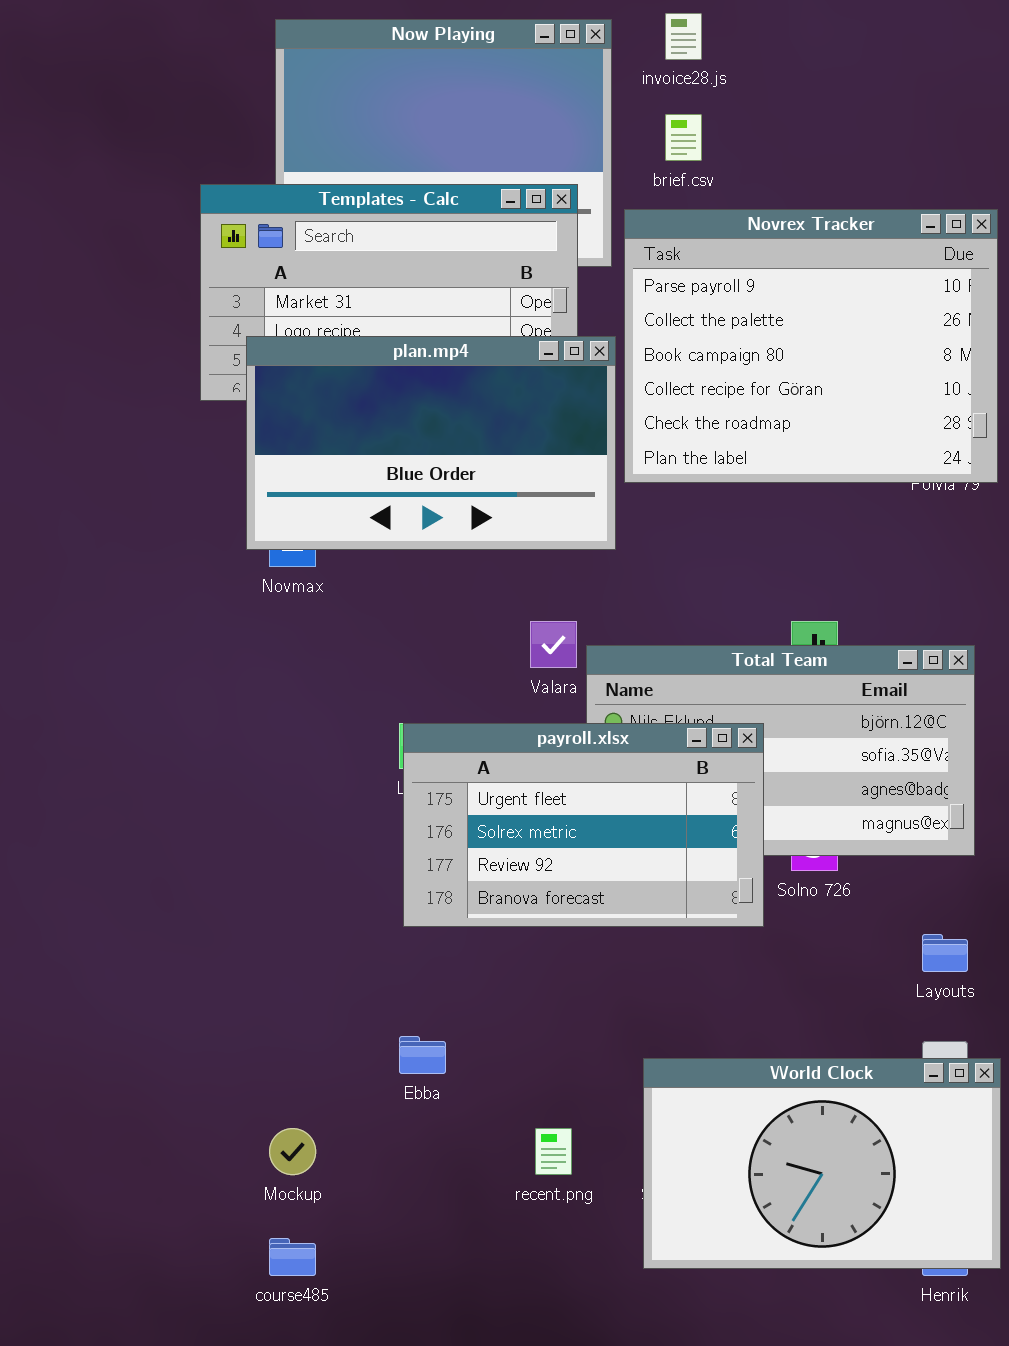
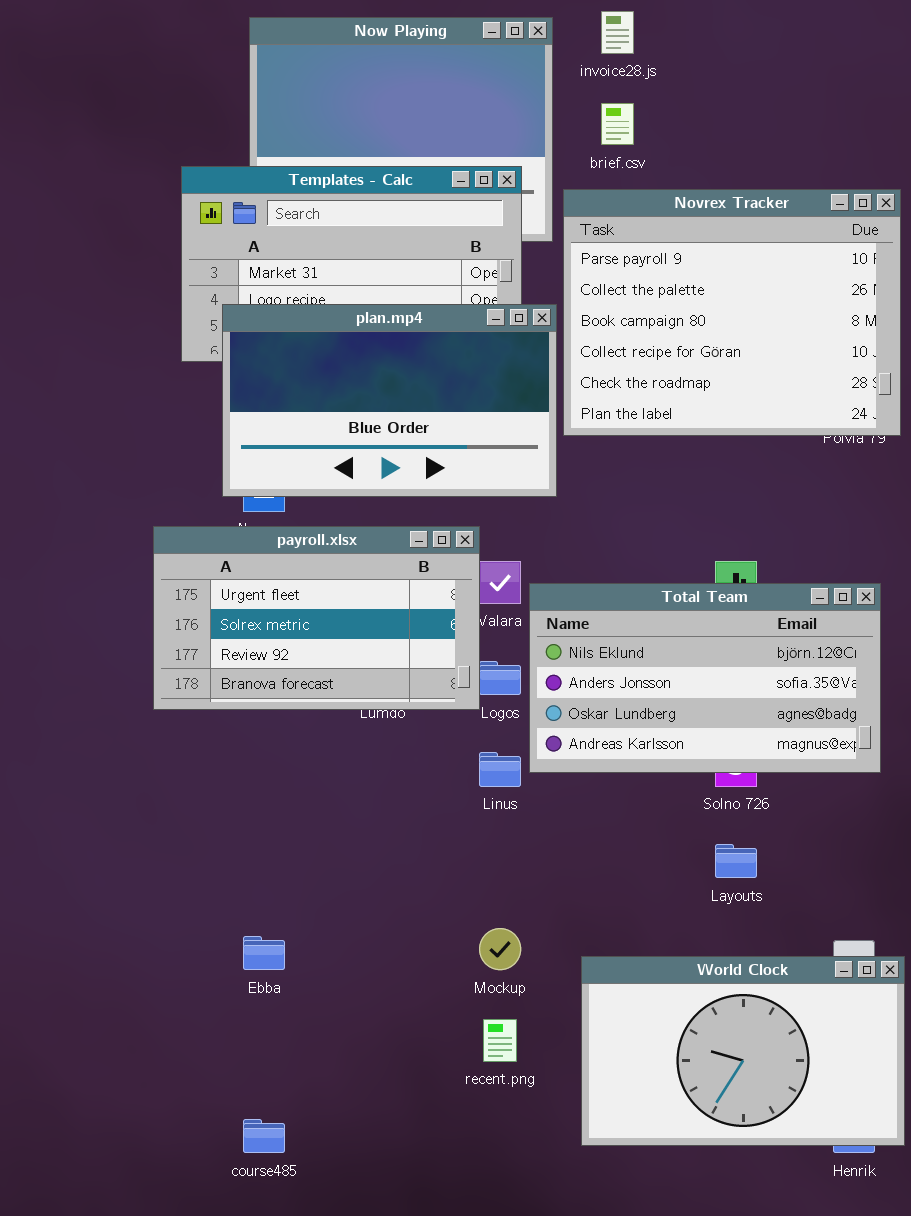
payroll.xlsx: [403,723,764,927] -> [153,526,480,710], moved
Layouts: [922,934,968,972] -> [715,844,757,878], moved
Ebba: [399,1036,446,1074] -> [243,936,285,970], moved
Mockup: [269,1128,316,1175] -> [479,928,521,970], moved

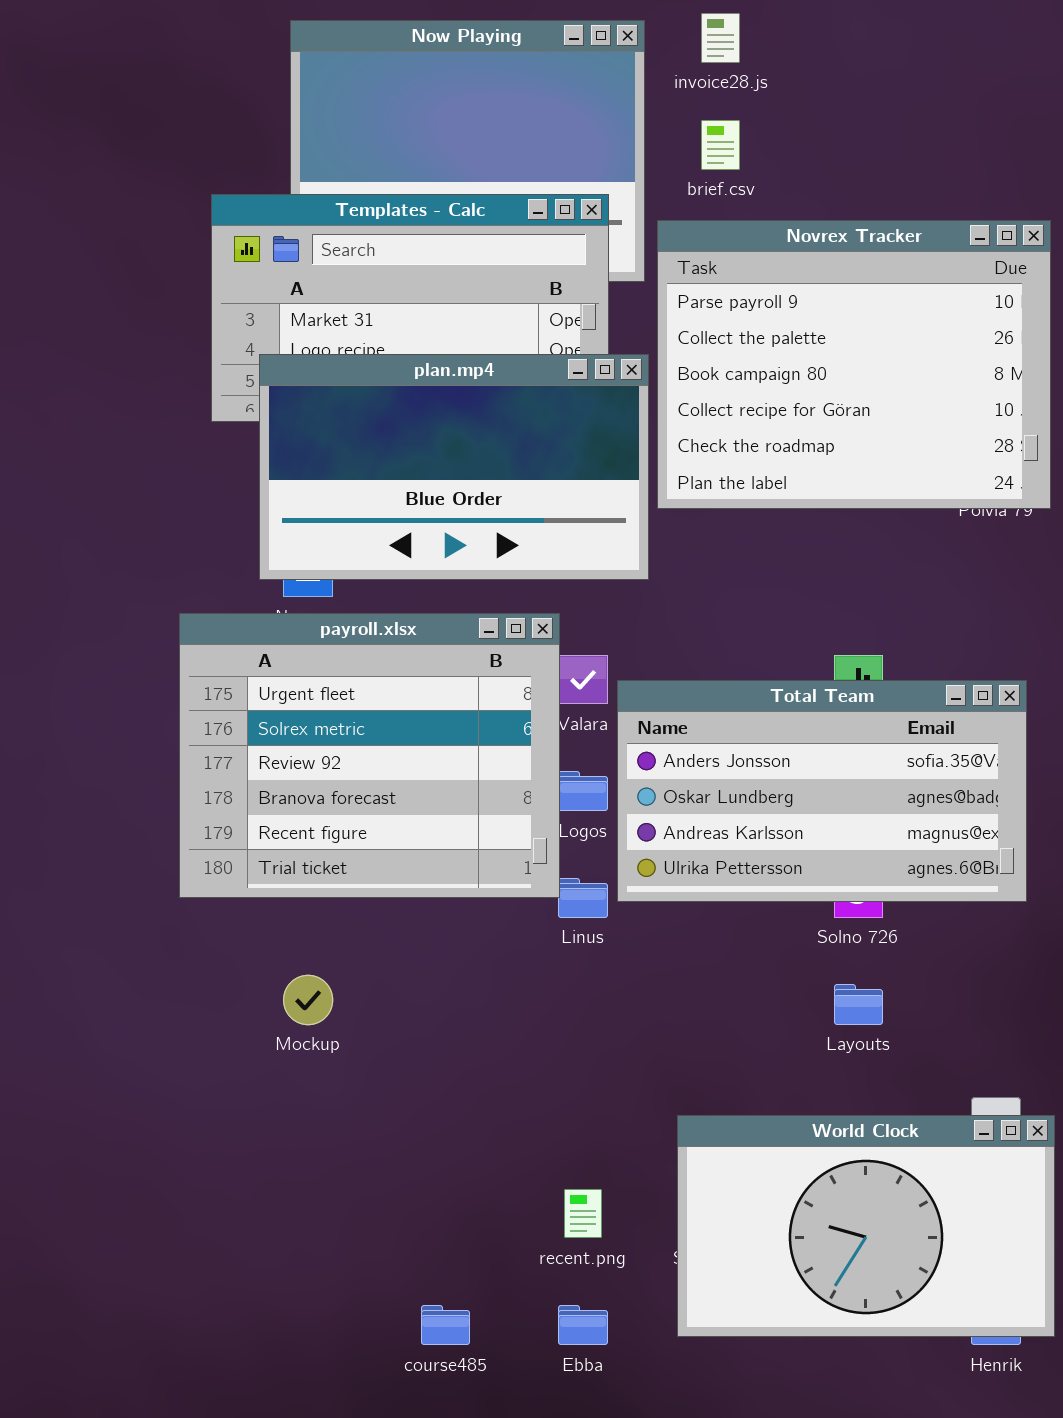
payroll.xlsx: [153,526,480,710] -> [179,613,560,898], resized
Total Team: [529,583,881,773] -> [617,680,1027,902], scrolled down 1 row
Mockup: [479,928,521,970] -> [283,975,333,1025], moved
Ebba: [243,936,285,970] -> [558,1305,608,1345], moved
course485: [243,1119,285,1153] -> [421,1305,470,1345], moved

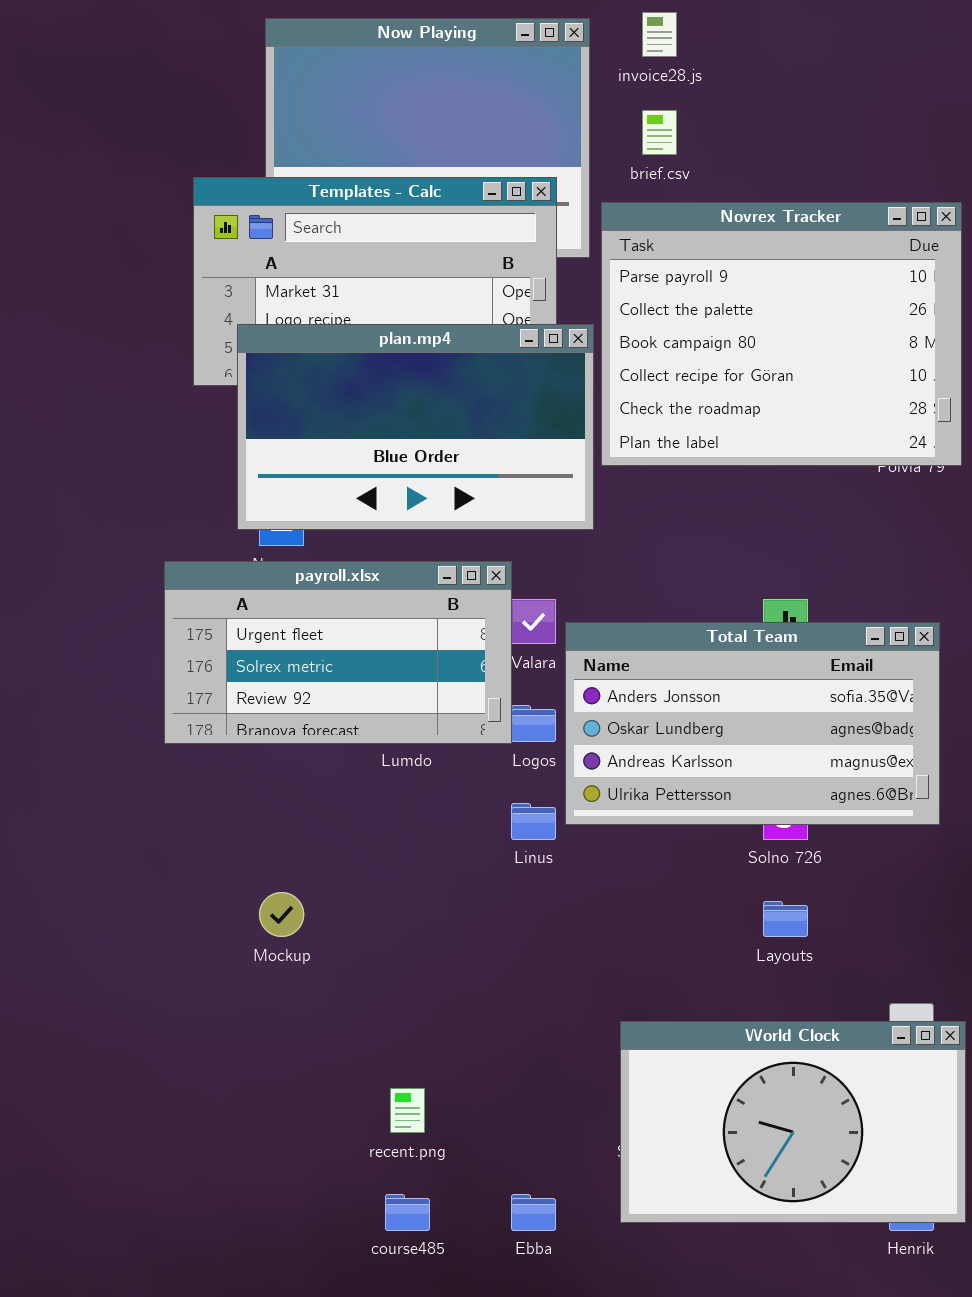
payroll.xlsx: [179,613,560,898] -> [164,561,512,744], resized
recent.png: [564,1189,602,1238] -> [390,1088,425,1133], moved

